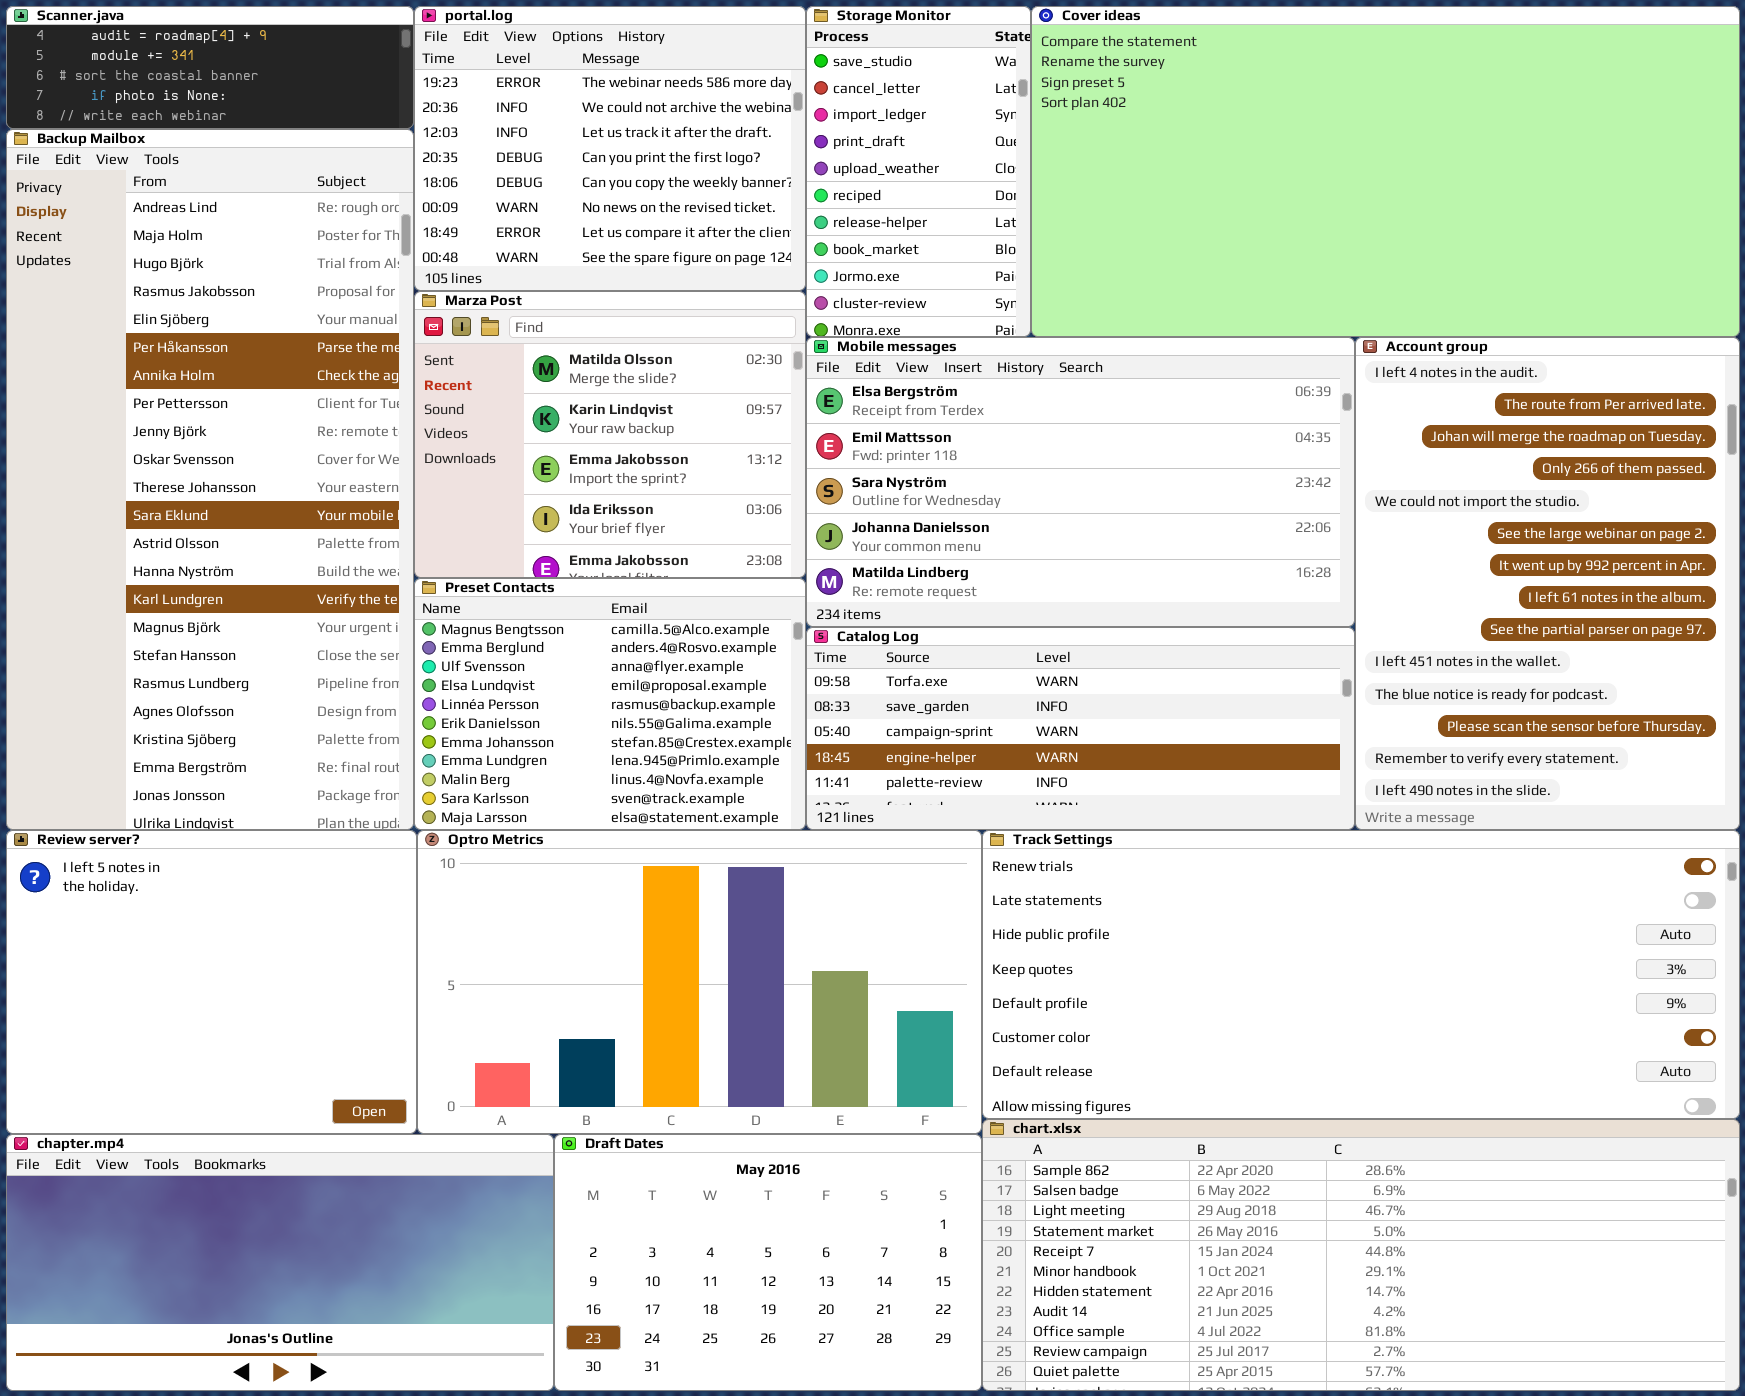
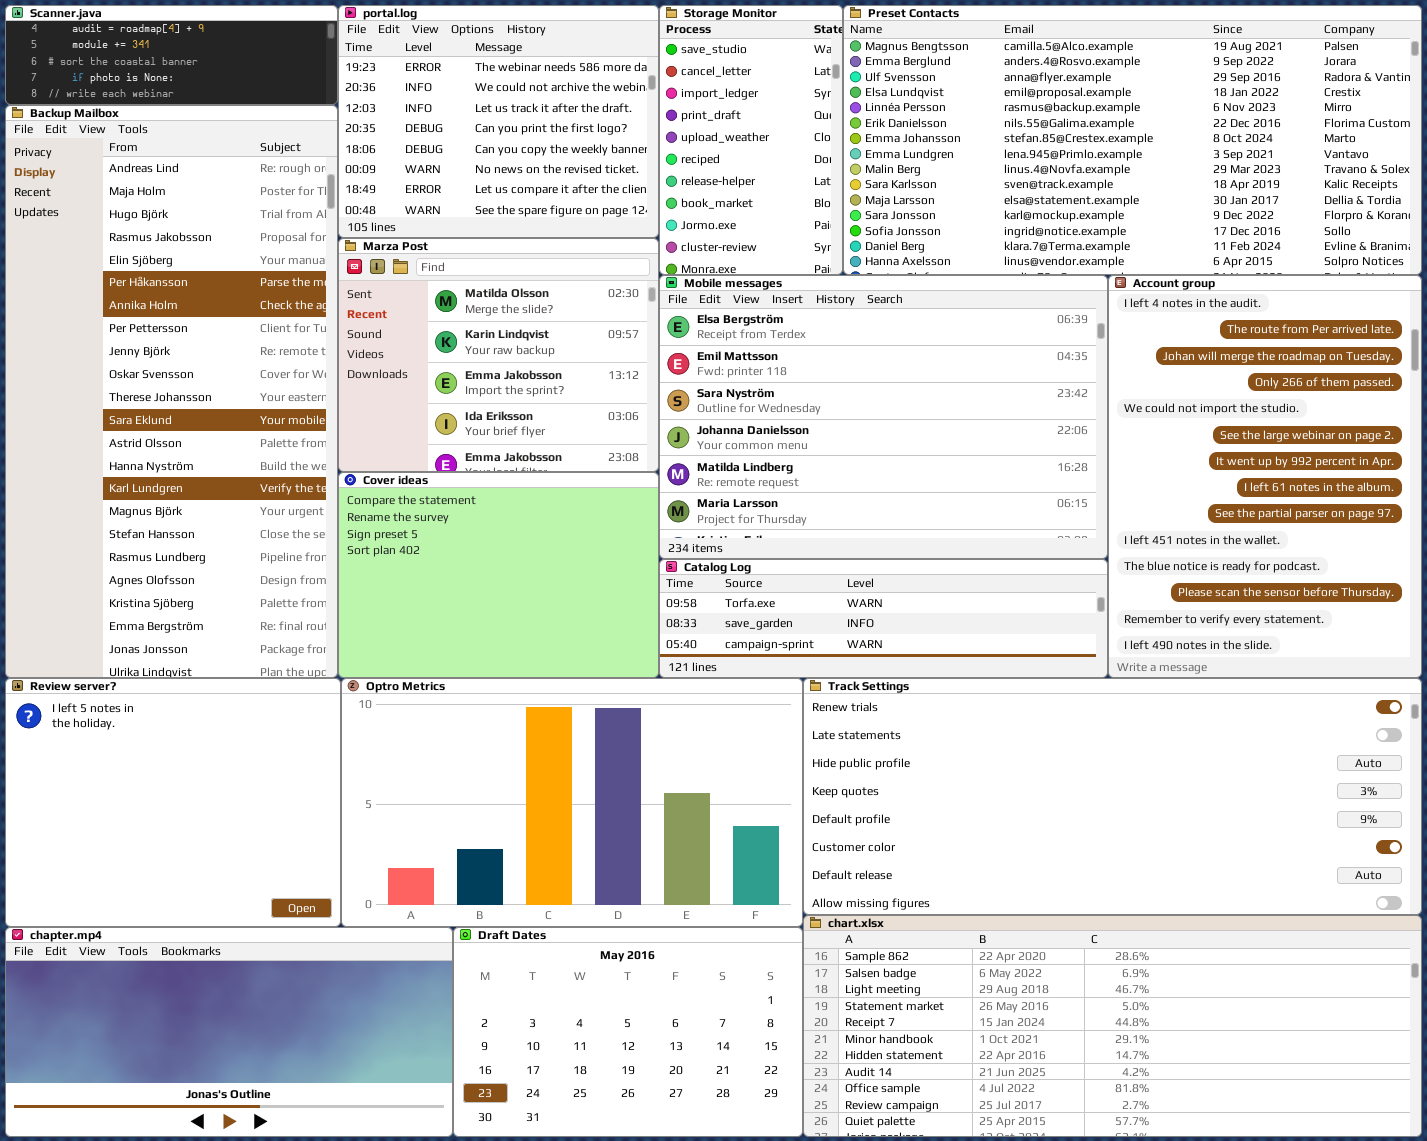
Cover ideas: [1031,6,1740,337] -> [338,472,659,678], moved, resized
Mobile messages: [806,337,1355,627] -> [659,275,1108,559], resized
Preset Contacts: [414,578,806,830] -> [843,5,1422,275], moved, resized
Catalog Log: [806,627,1355,830] -> [659,559,1108,678], resized

